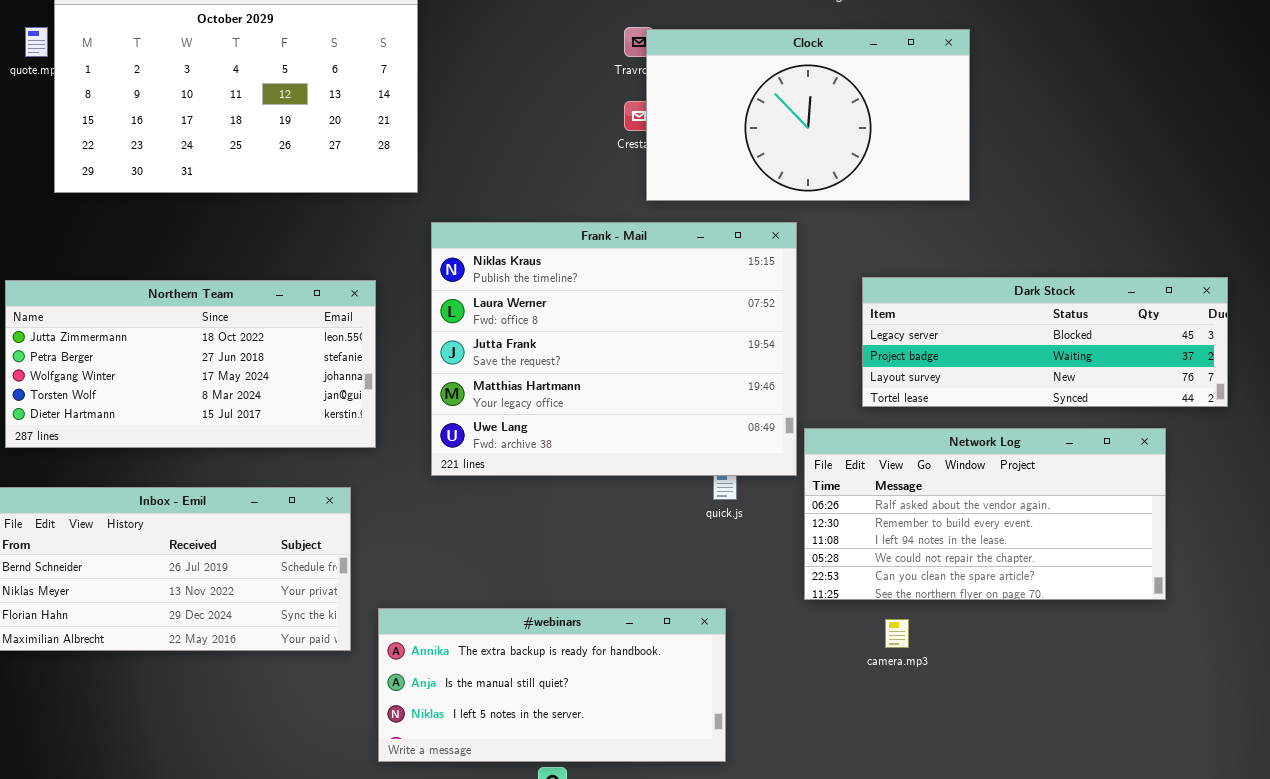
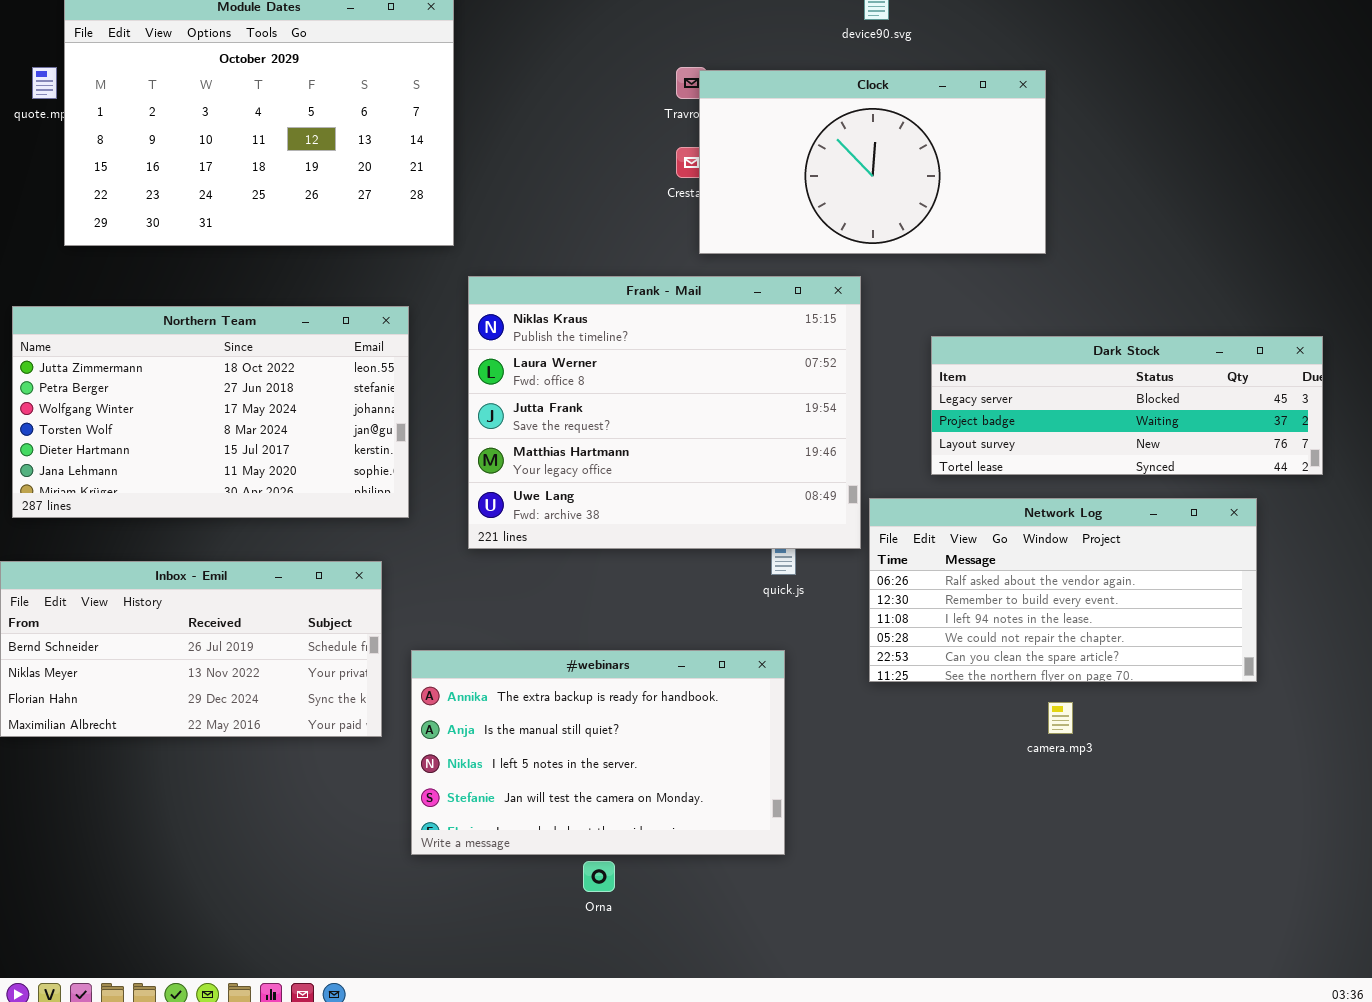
Northern Team: [5,280,376,448] -> [12,306,409,518], resized
#webinars: [378,608,726,762] -> [411,650,785,855], resized
camera.mp3: [885,619,909,648] -> [1048,702,1073,734], moved

